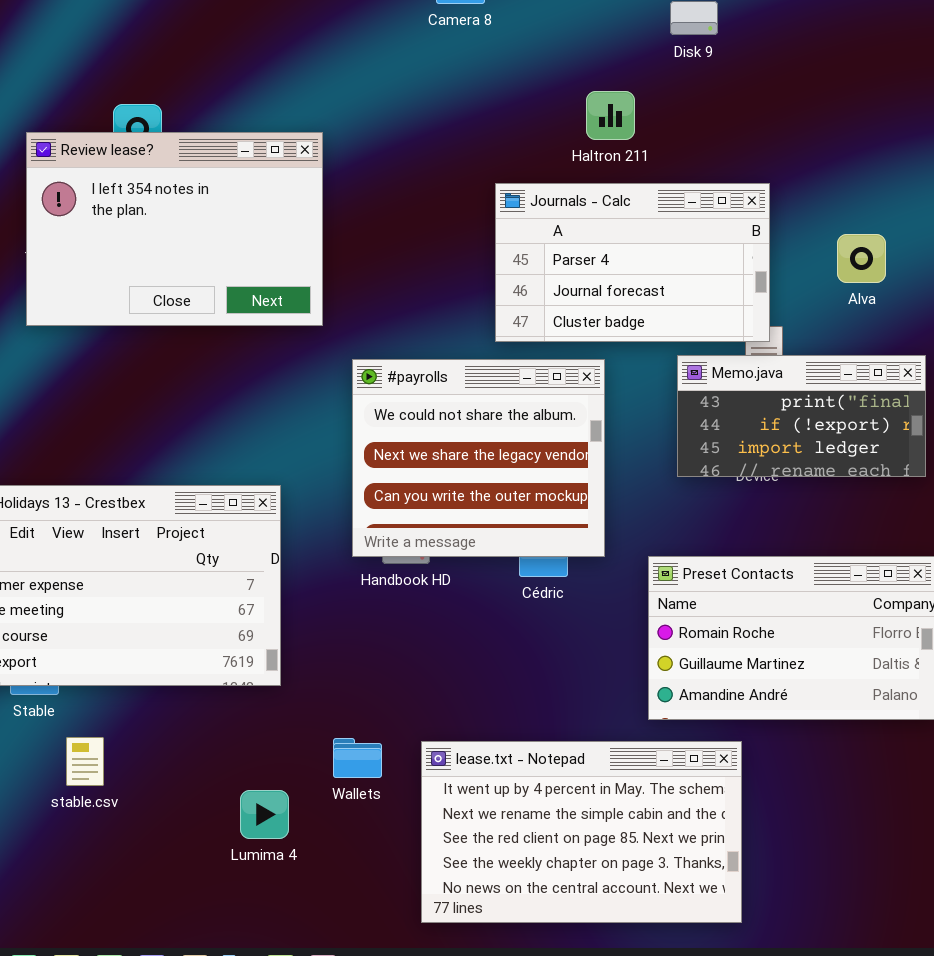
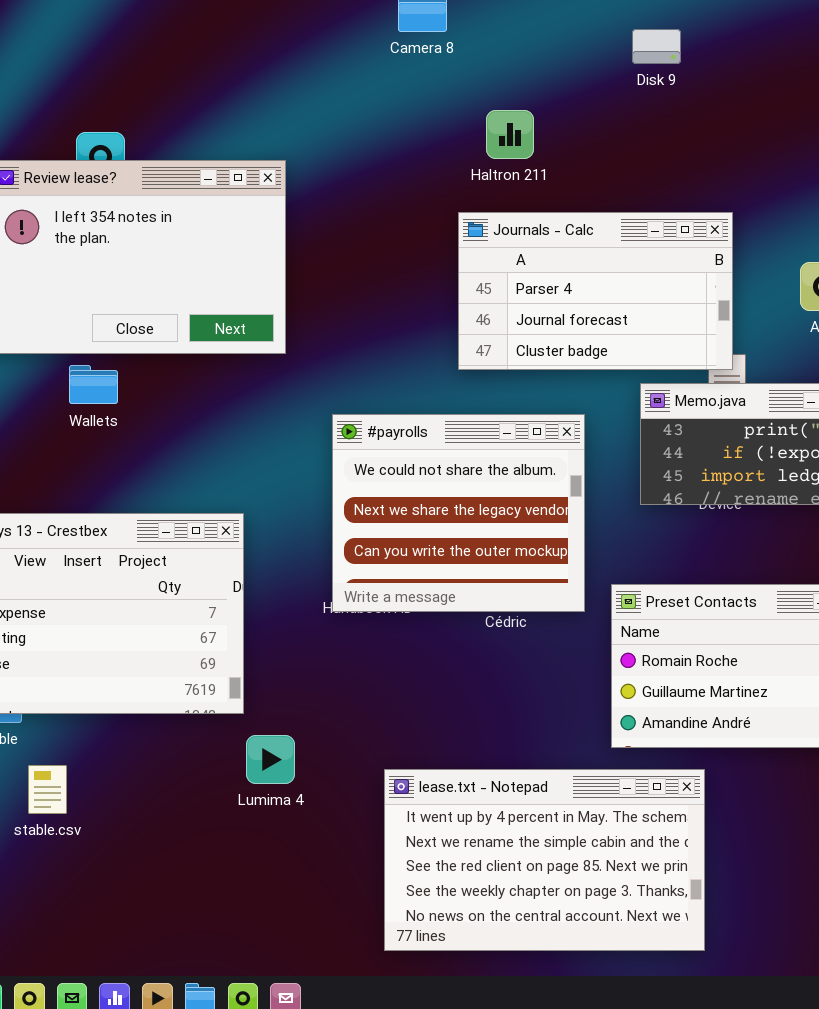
Haltron 211: [586,91,635,140] -> [486,110,534,159], moved
#payrolls: [352,359,605,557] -> [332,414,585,612], moved
Wallets: [333,738,382,778] -> [69,365,118,404], moved
Lumima 4: [240,790,289,839] -> [246,735,295,784], moved

